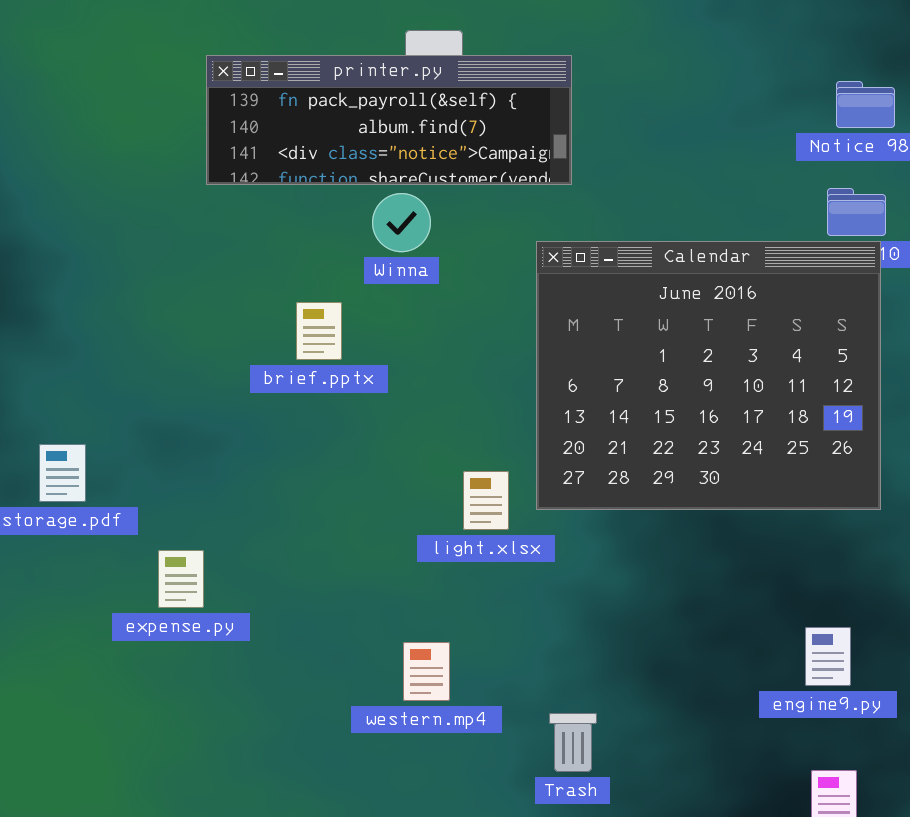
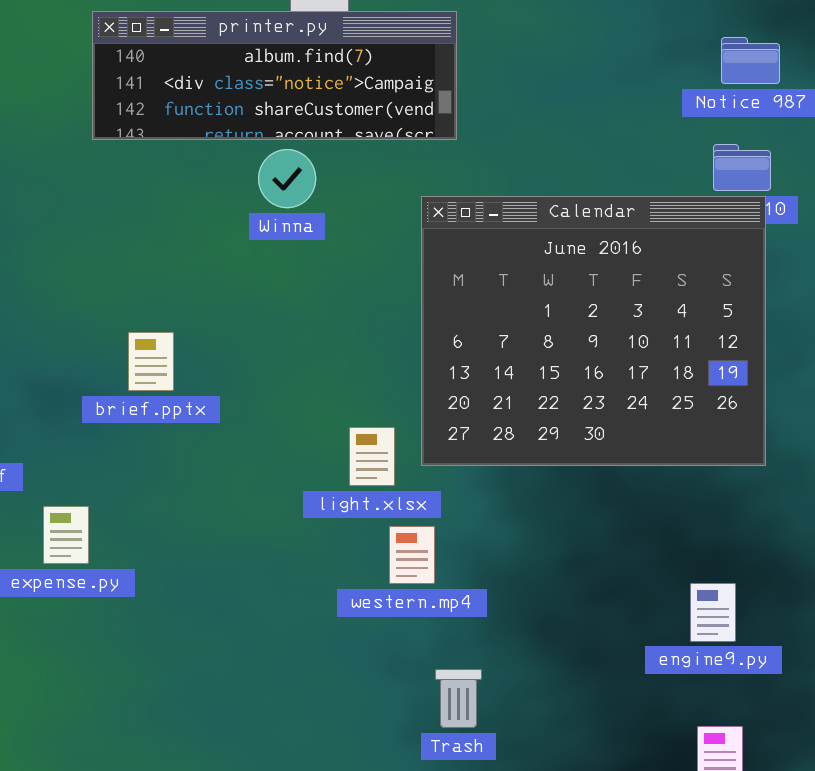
printer.py: [206,55,572,185] -> [92,11,457,140], scrolled down 1 row
brief.pptx: [296,302,342,360] -> [128,332,174,391], moved
western.mp4: [403,642,450,701] -> [389,526,435,584], moved

